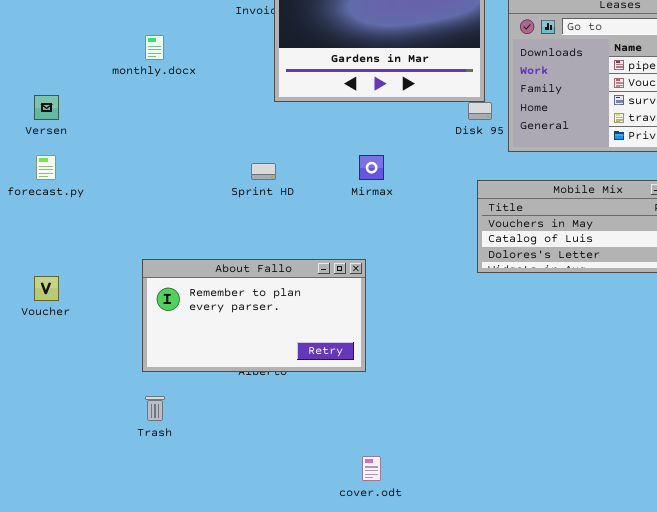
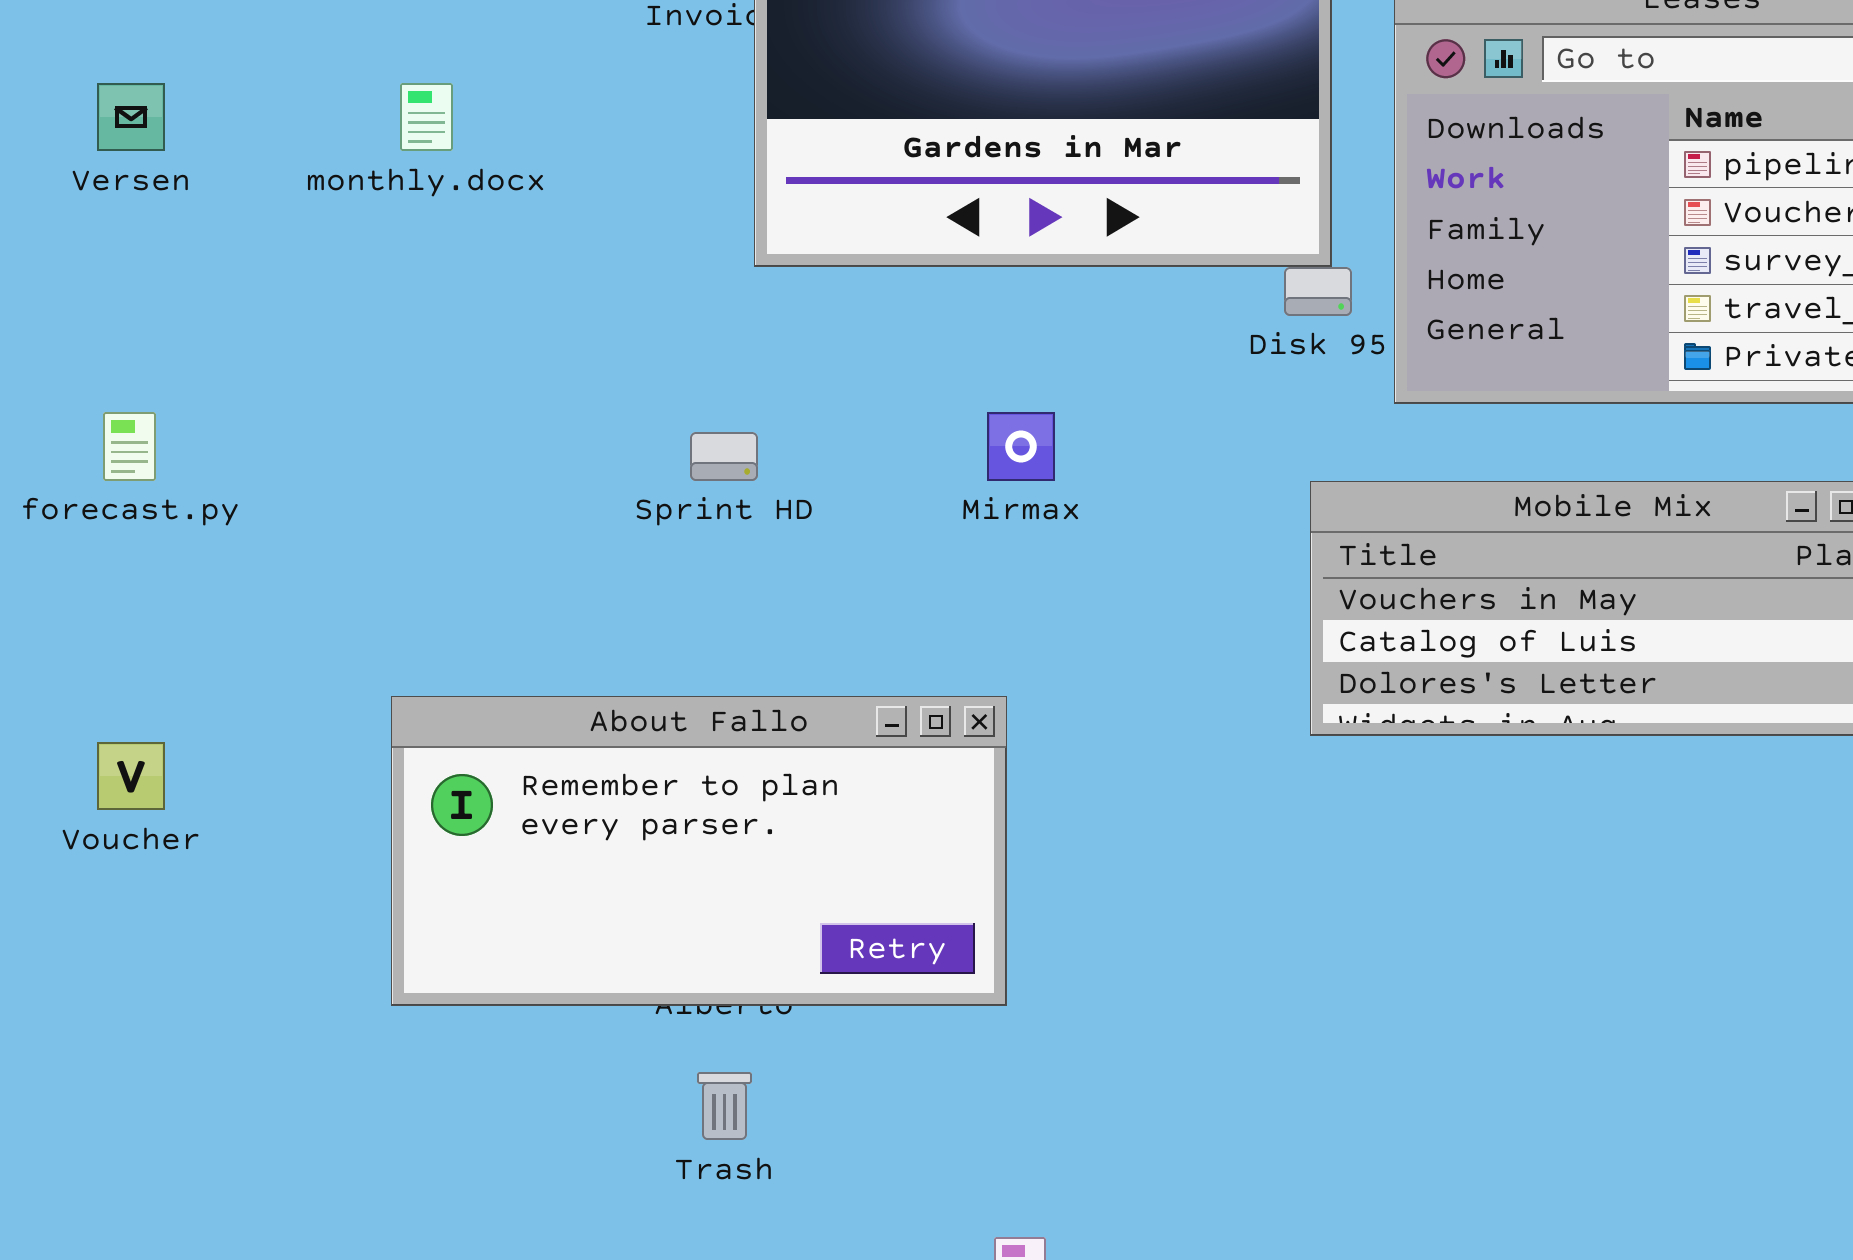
Versen: [34,95,59,120] -> [97,83,165,151], moved
Trash: [145,396,165,421] -> [697,1072,752,1140], moved

